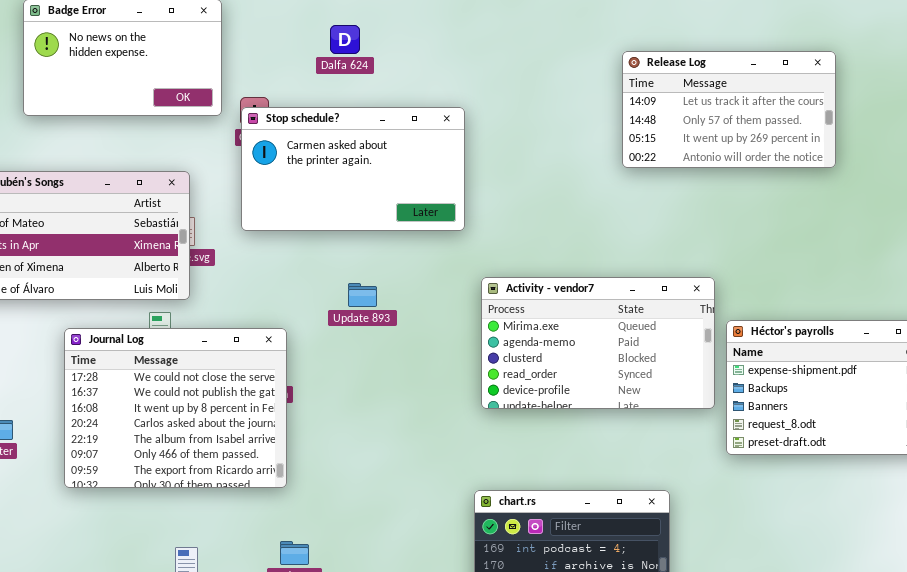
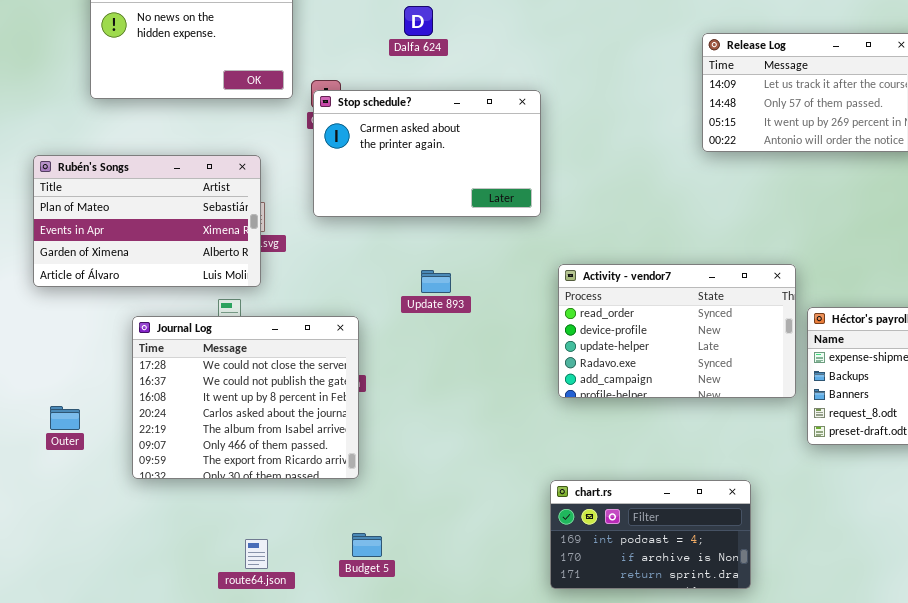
Activity - vendor7: [481,277,715,409] -> [558,264,796,398], scrolled down 3 rows

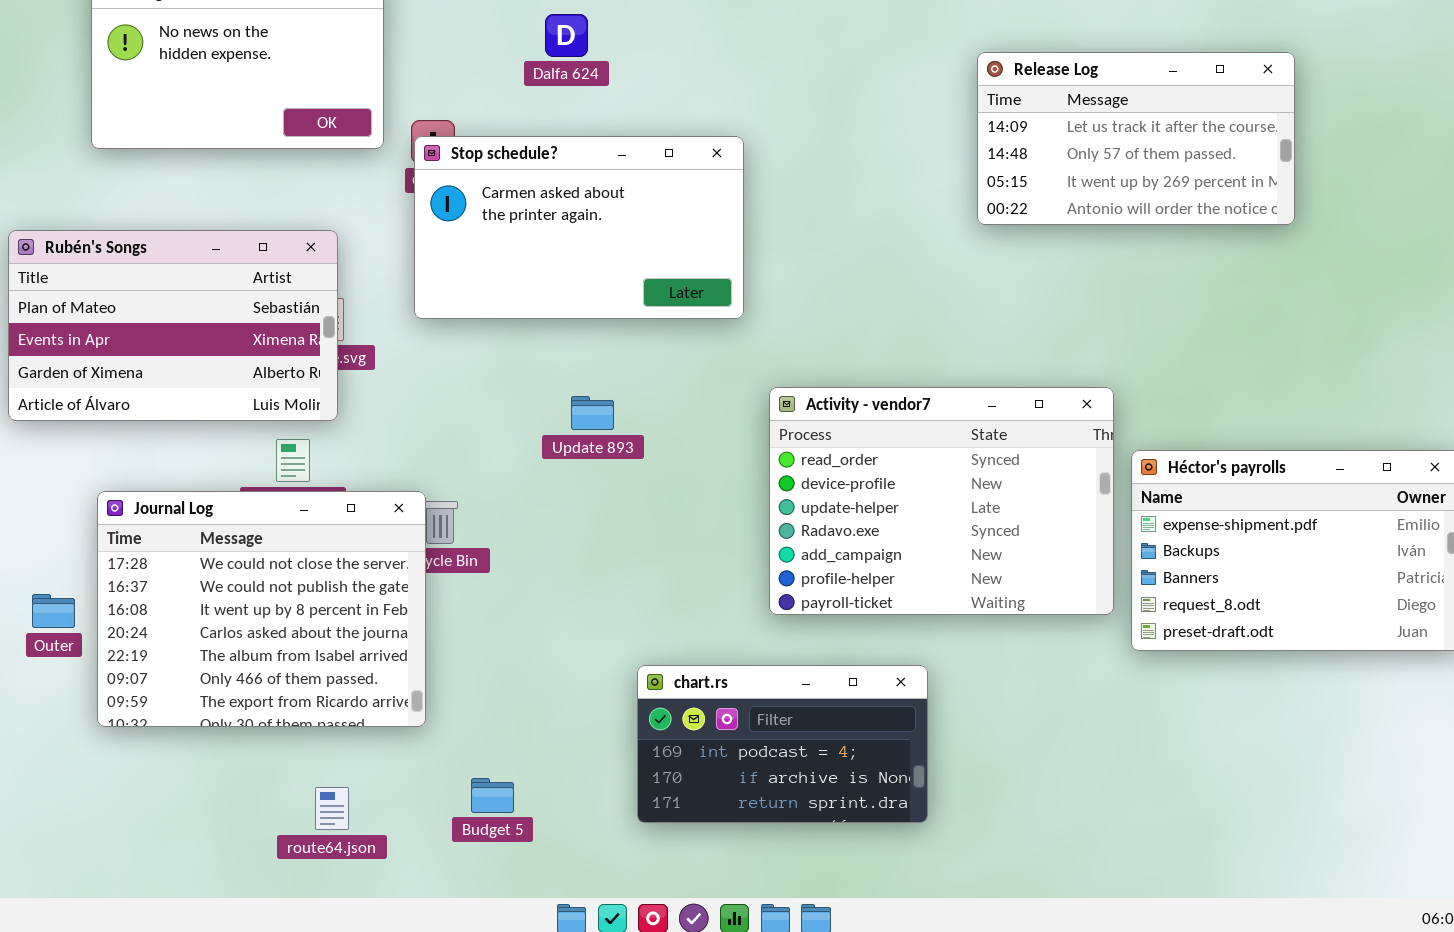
Activity - vendor7: [558,264,796,398] -> [769,387,1114,615], resized
Journal Log: [132,316,359,479] -> [97,491,426,727], moved
chart.rs: [550,480,751,589] -> [637,665,928,823], moved

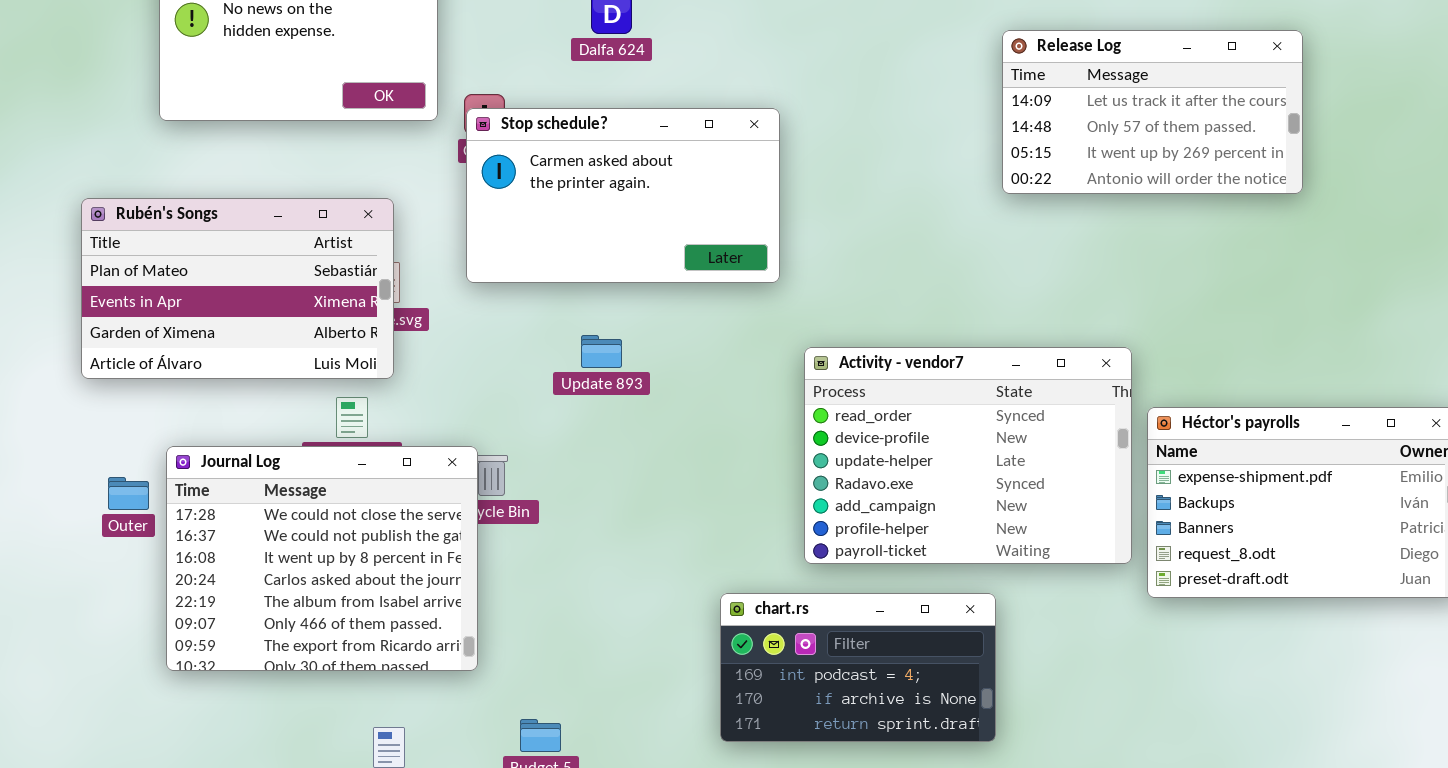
Update 893: [571,396,614,430] -> [581,335,622,368], moved
Outer: [32,594,75,628] -> [108,477,149,510], moved
chart.rs: [637,665,928,823] -> [720,593,996,742], moved

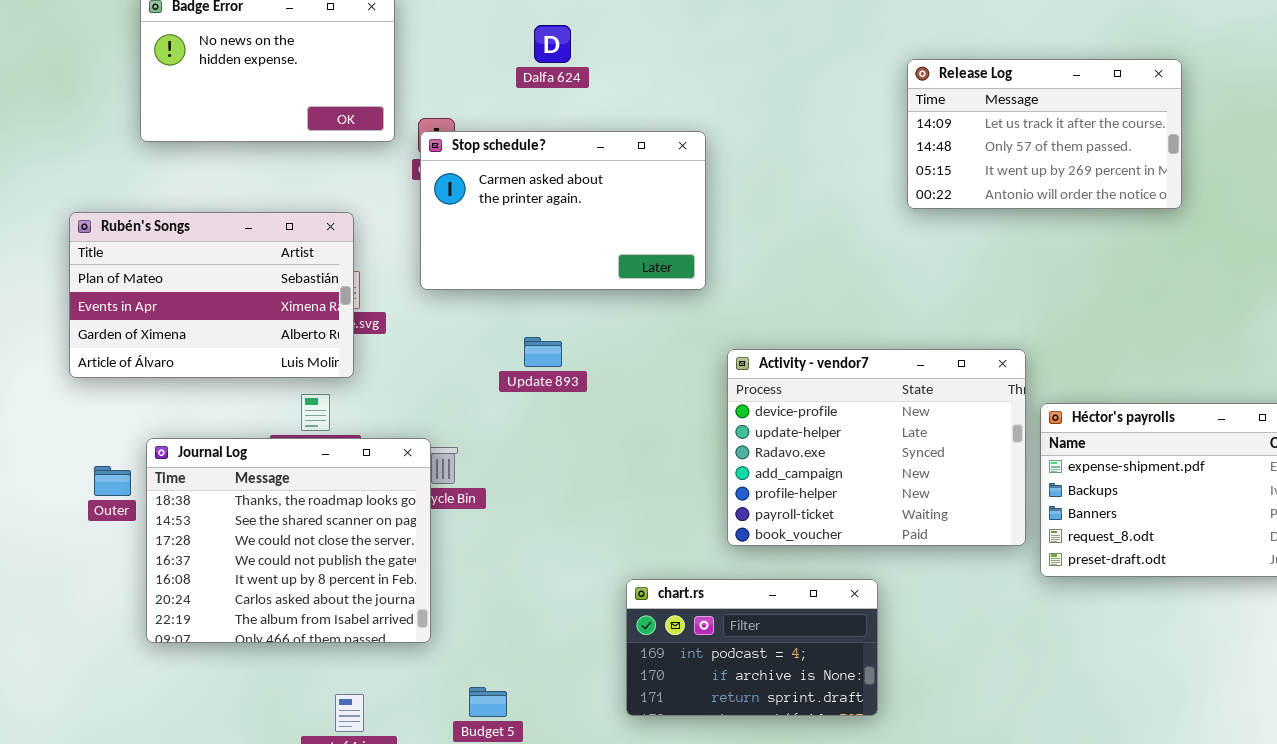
Activity - vendor7: [804,347,1132,564] -> [727,349,1026,546], scrolled down 1 row
Journal Log: [166,446,478,671] -> [146,438,431,643], scrolled up 2 rows
chart.rs: [720,593,996,742] -> [626,579,878,716], moved

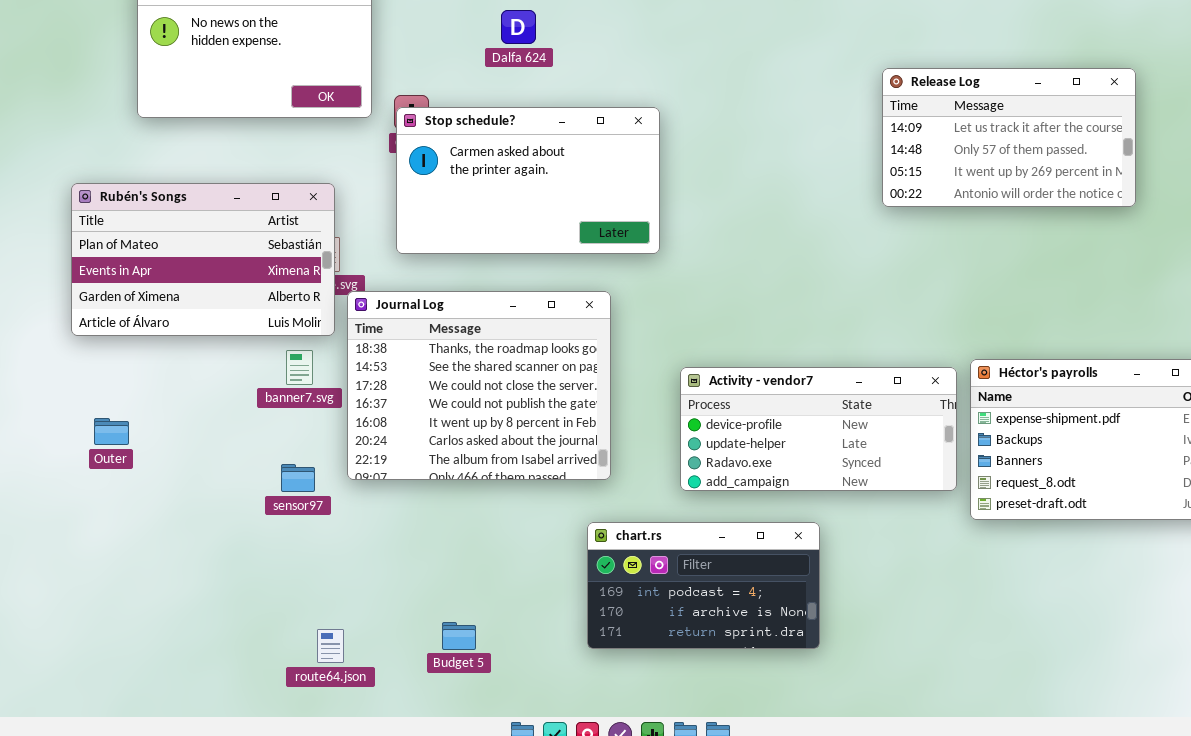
Release Log: [907,59,1182,209] -> [882,68,1136,207], moved
Activity - vendor7: [727,349,1026,546] -> [680,367,957,491], resized
Journal Log: [146,438,431,643] -> [347,291,611,480], moved

